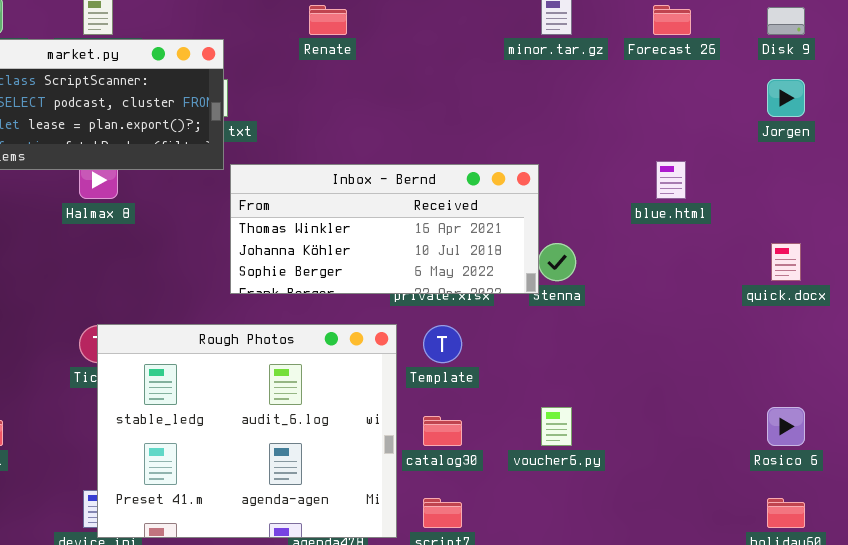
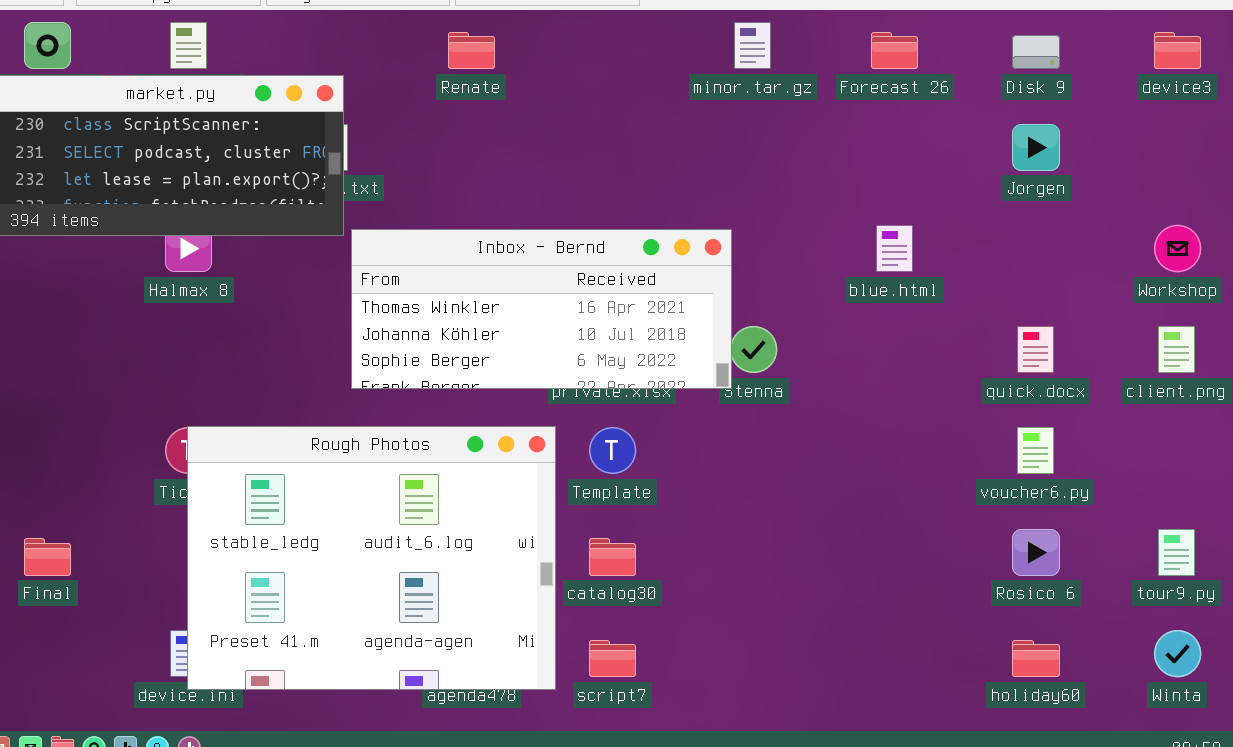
voucher6.py: [541,407,572,446] -> [1017,427,1054,474], moved

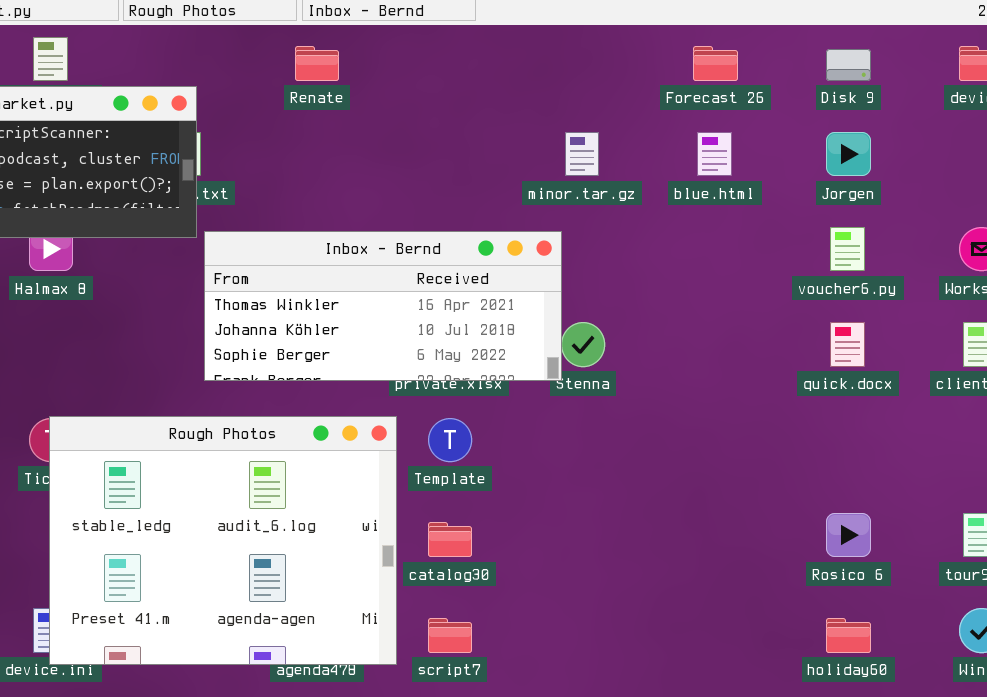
minor.tar.gz: [734,22,771,69] -> [565,132,599,176], moved
blue.html: [876,225,913,272] -> [697,132,732,176], moved
voucher6.py: [1017,427,1054,474] -> [830,227,865,271], moved

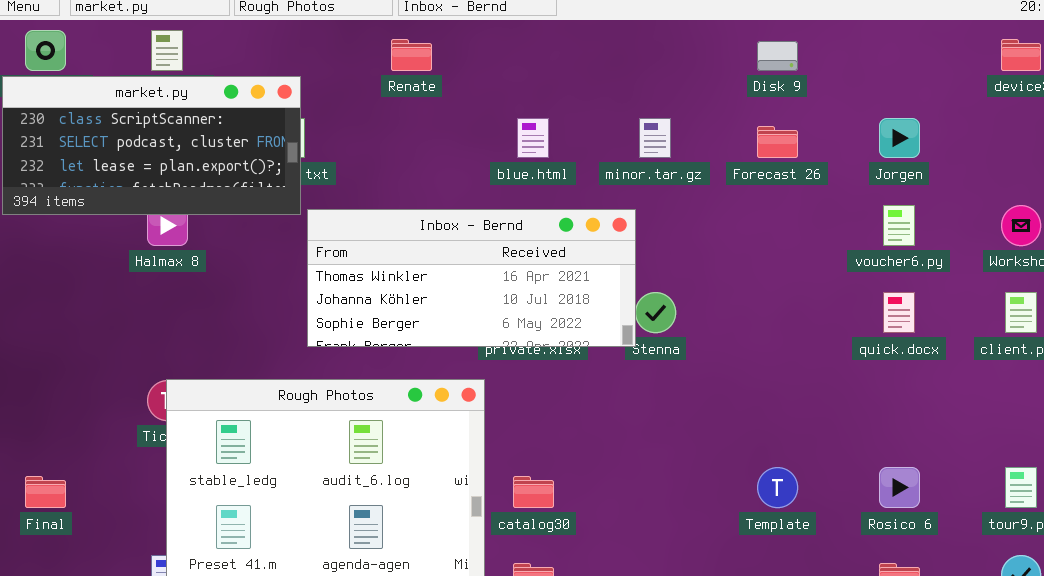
Forecast 26: [693,46,738,81] -> [757,126,798,158], moved
Disk 9: [826,49,871,81] -> [757,41,798,71], moved
blue.html: [697,132,732,176] -> [517,118,549,158], moved
Template: [428,418,472,462] -> [757,467,798,508], moved

